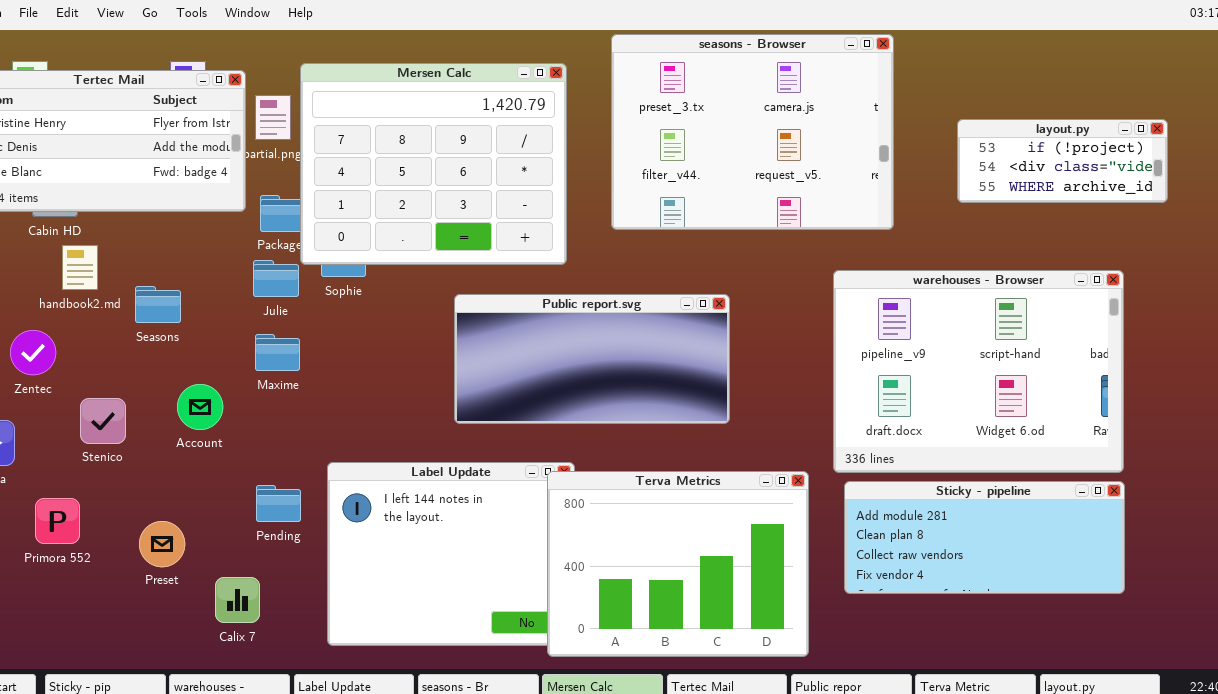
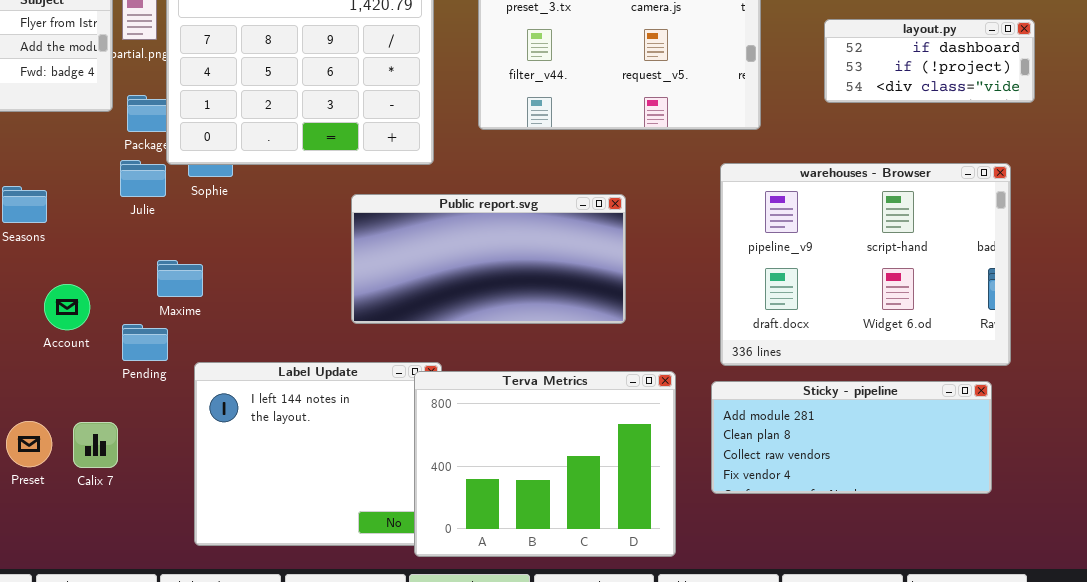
layout.py: [957,119,1168,203] -> [824,19,1035,103], scrolled up 1 row
warehouses - Browser: [833,270,1124,473] -> [720,163,1011,366], moved
Public report.svg: [454,294,730,424] -> [351,194,626,324], moved
Maxime: [255,334,300,371] -> [157,260,203,297], moved
Pending: [256,485,301,522] -> [122,324,168,361], moved
Calix 7: [215,577,260,623] -> [73,422,118,468], moved

